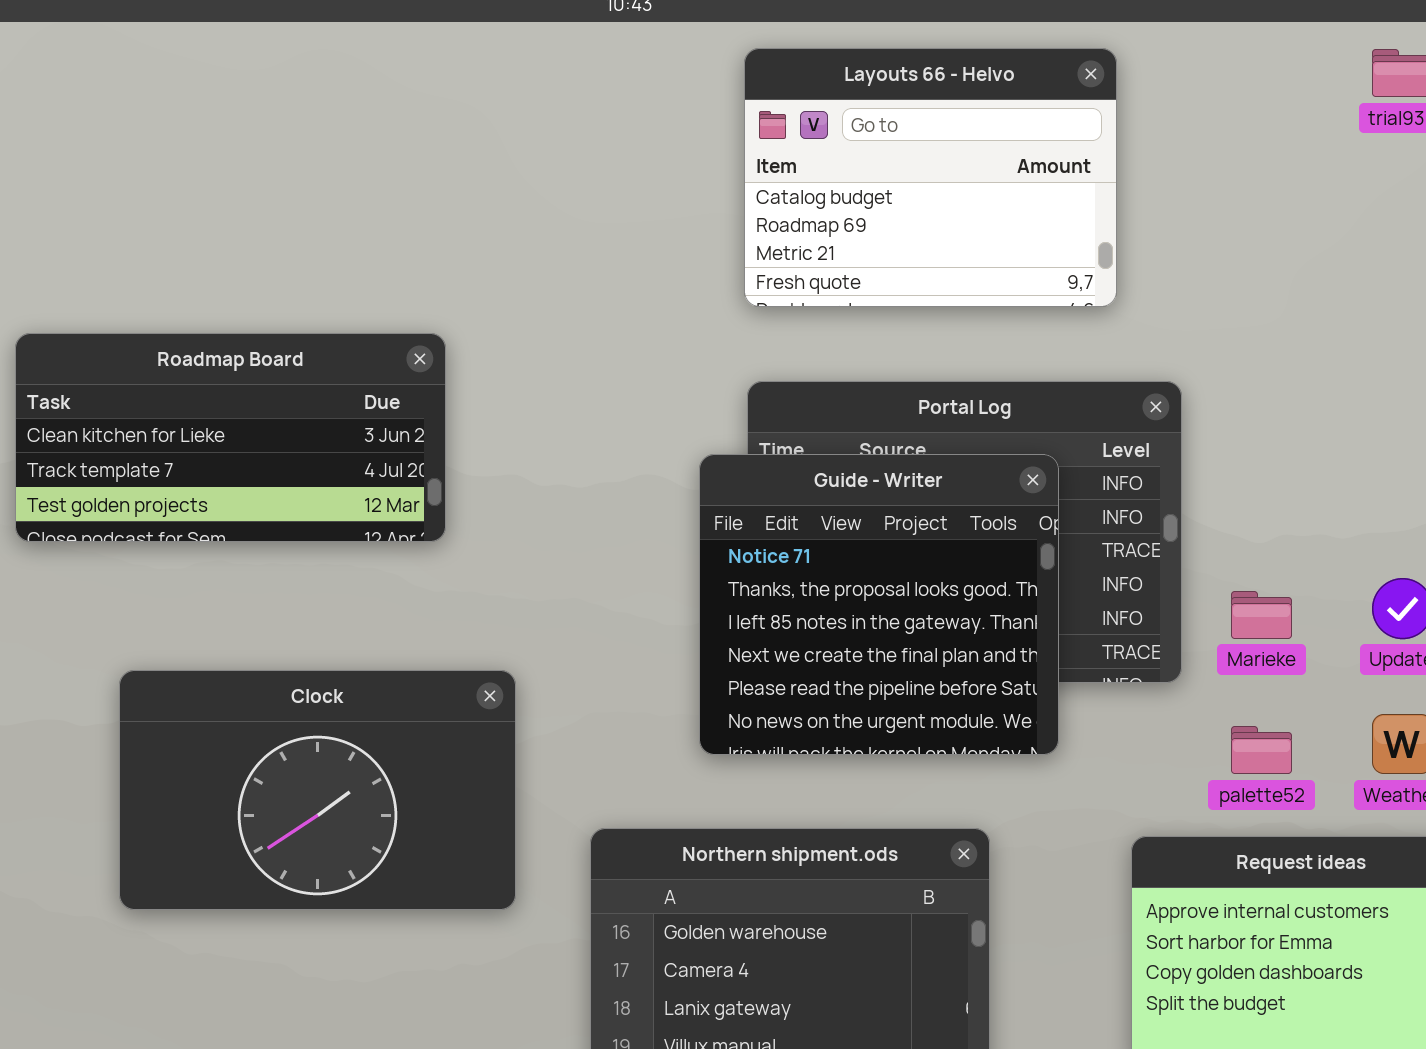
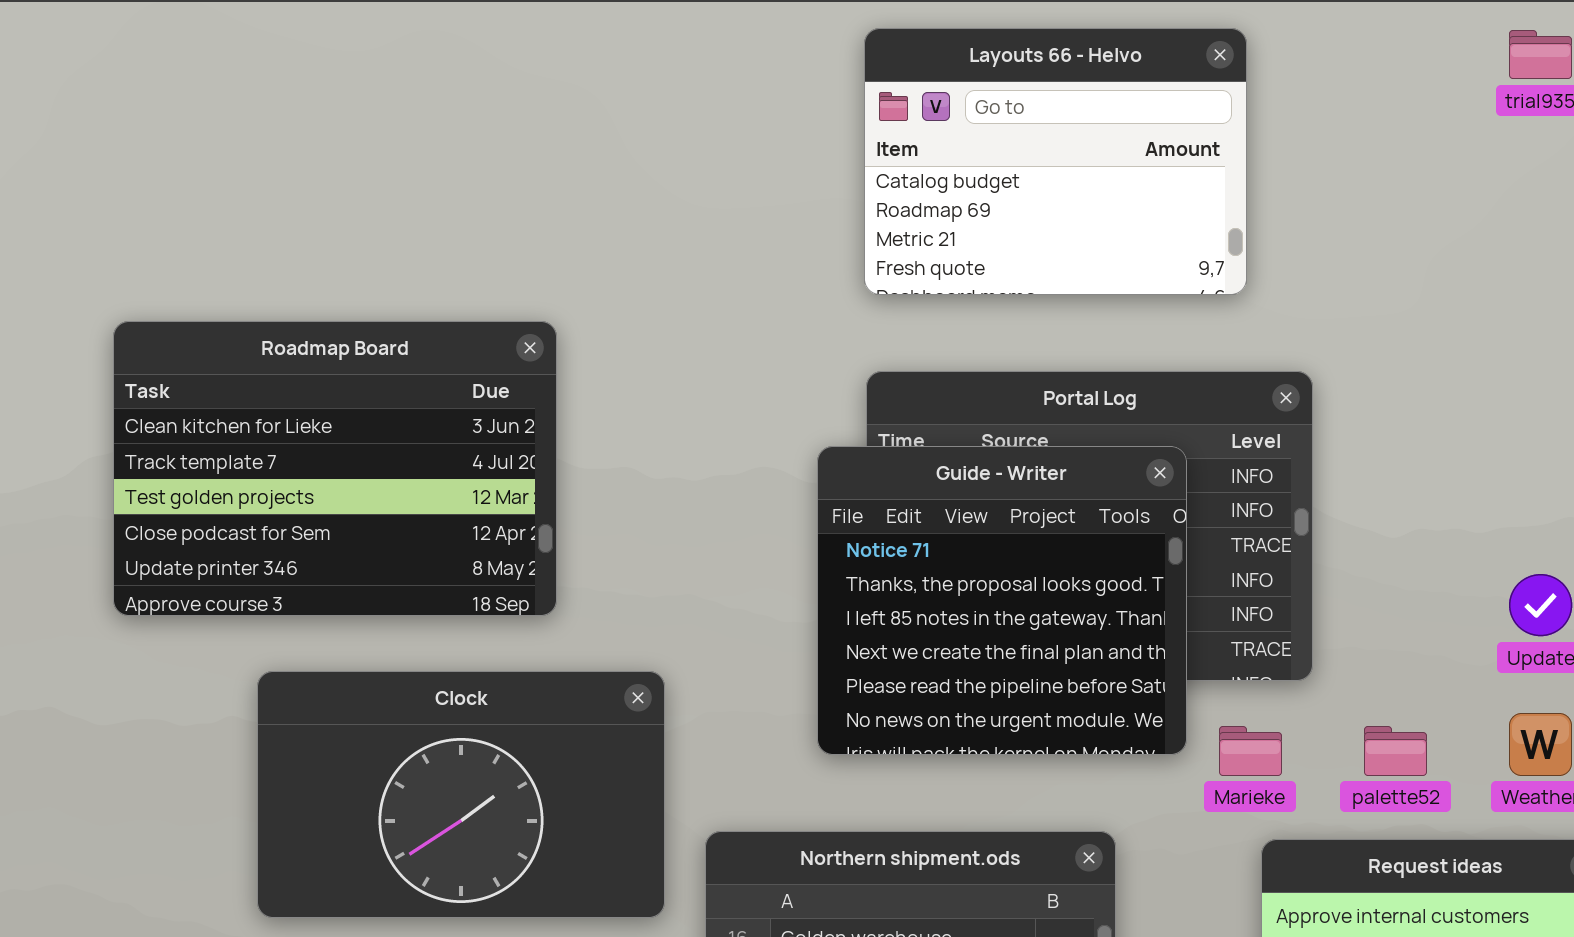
Roadmap Board: [15,333,446,542] -> [113,321,557,616], resized
Marieke: [1231,591,1292,639] -> [1219,726,1282,776], moved
Clock: [119,670,516,910] -> [257,671,665,918], moved

